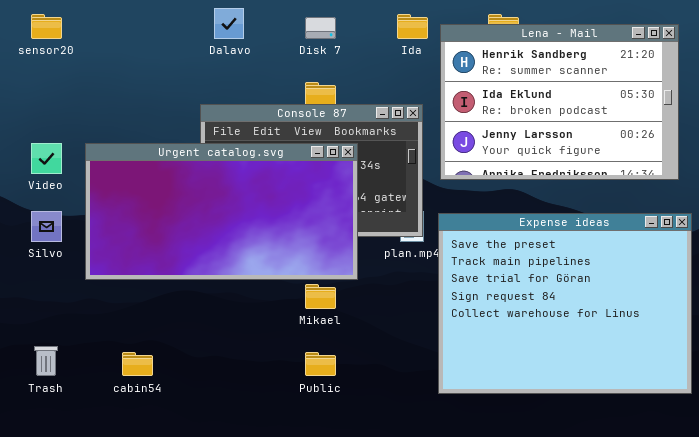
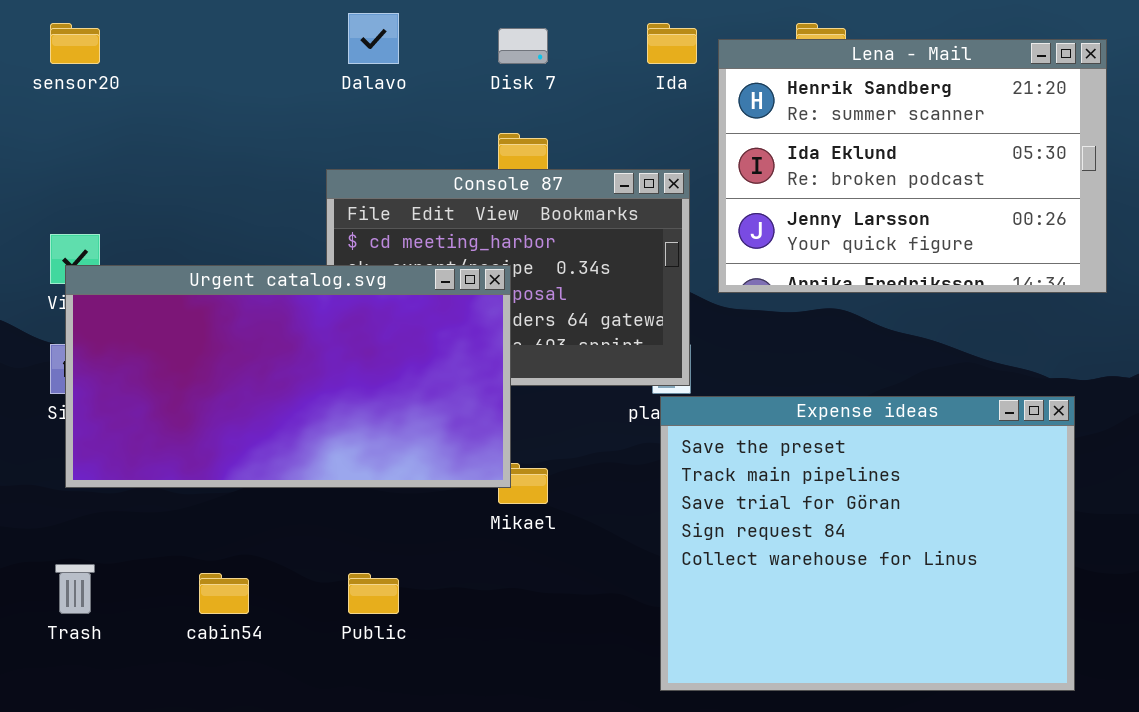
Urgent catalog.svg: [85,143,358,280] -> [65,265,511,488], moved
Expense ideas: [438,213,692,394] -> [660,396,1075,691], moved
Public: [305,352,336,376] -> [348,573,399,614], moved

